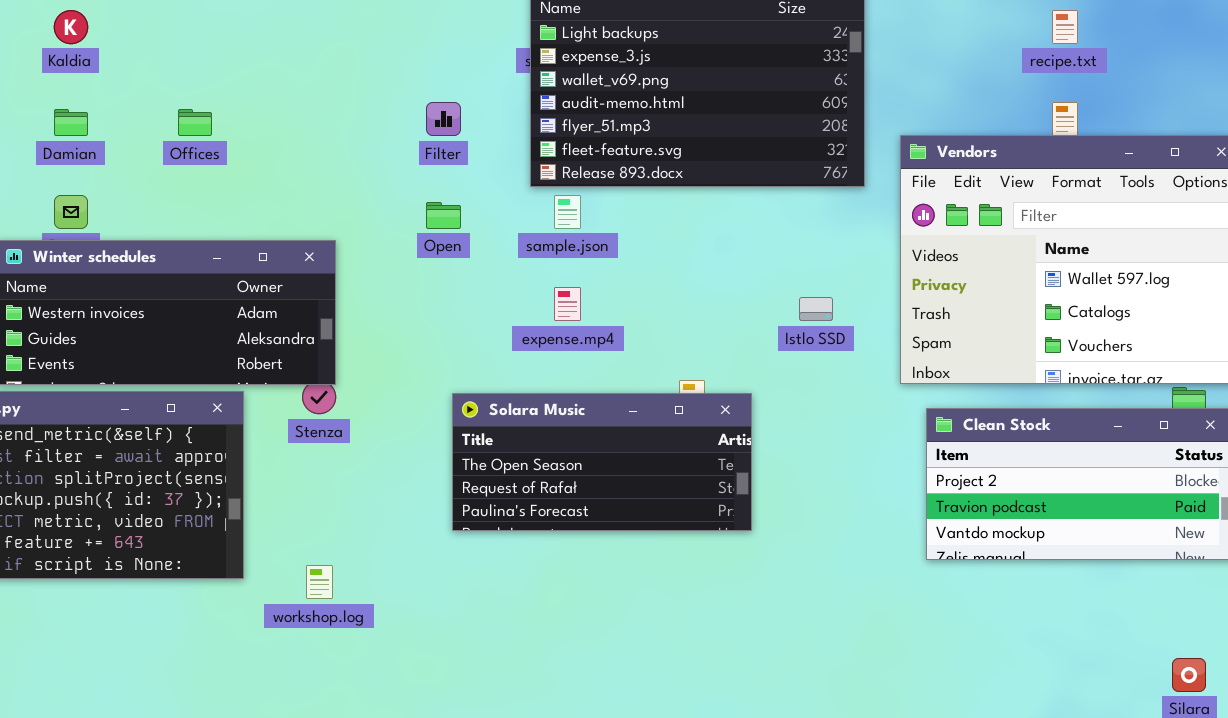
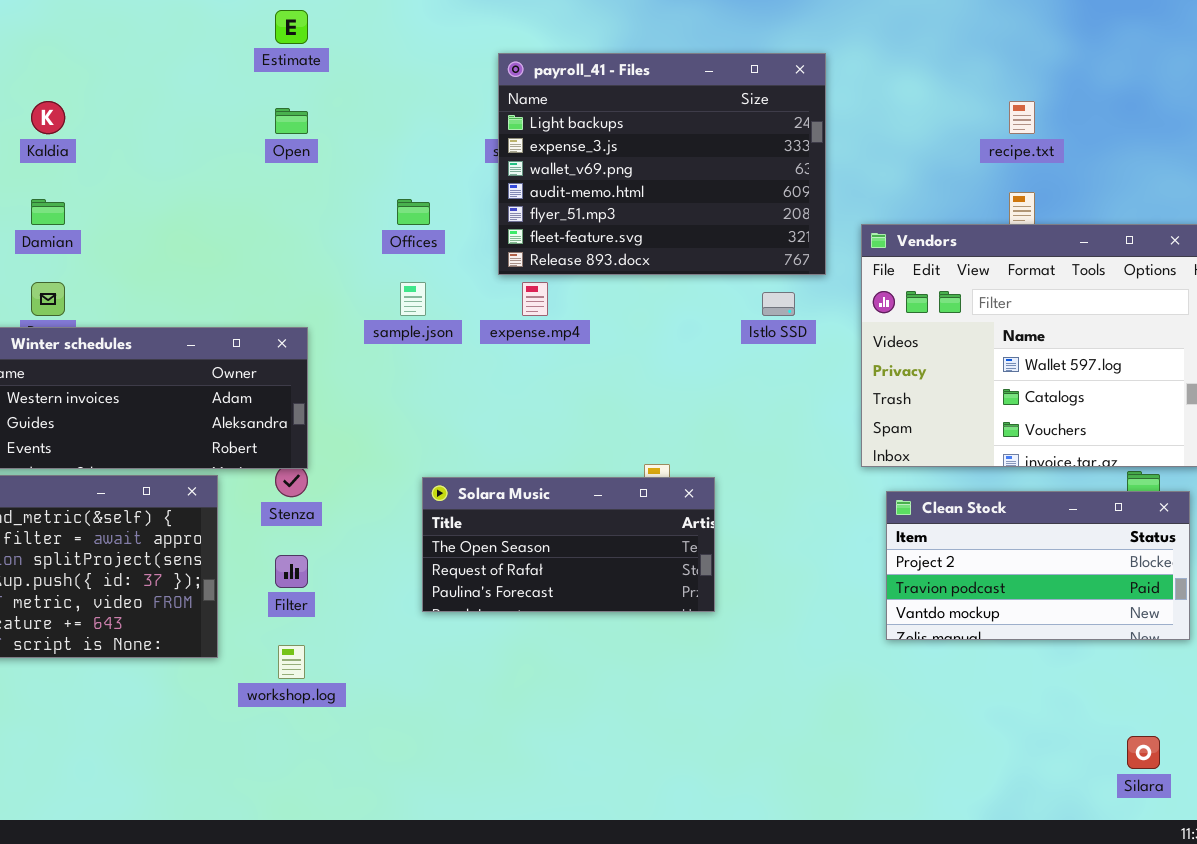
Filter: [426,102,461,136] -> [275,555,308,588], moved
Offices: [178,109,212,136] -> [397,199,430,225], moved
sample.json: [554,195,581,229] -> [400,282,426,316], moved
Open: [426,202,461,229] -> [275,108,308,134], moved
expense.mp4: [554,287,581,321] -> [522,282,548,316], moved
Istlo SSD: [799,297,833,321] -> [762,292,795,316], moved

